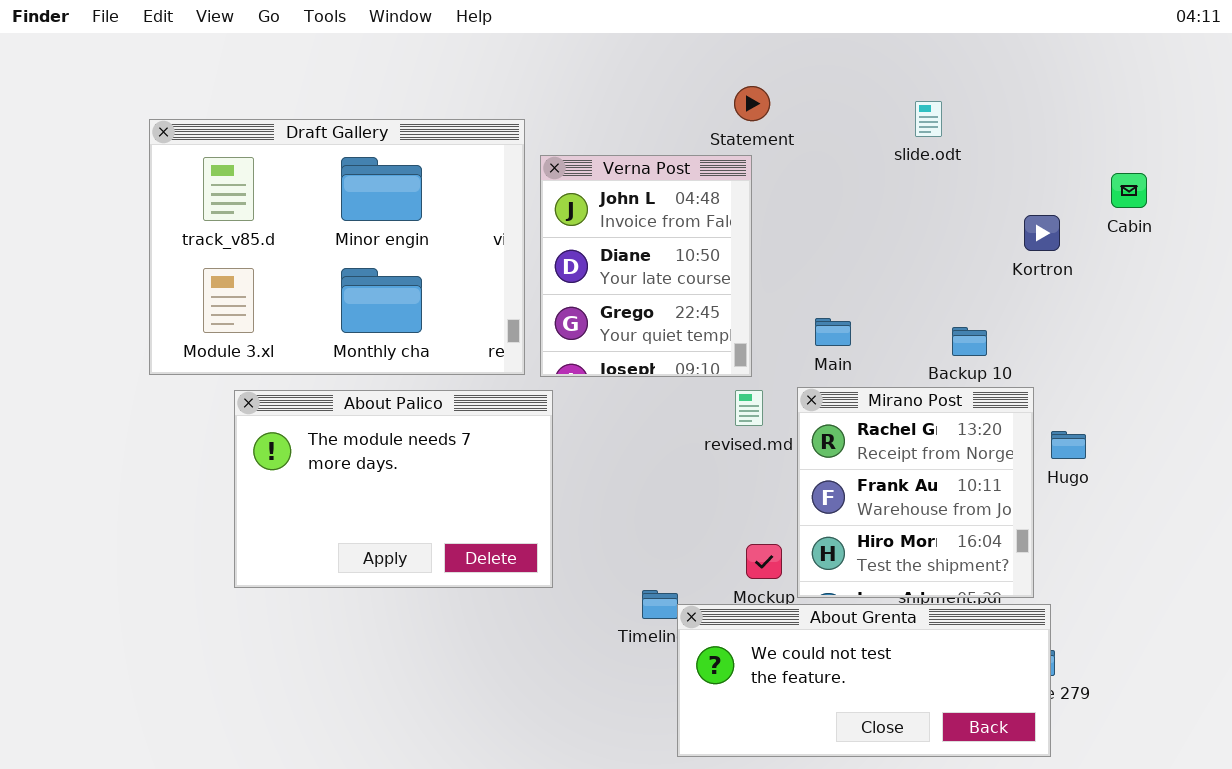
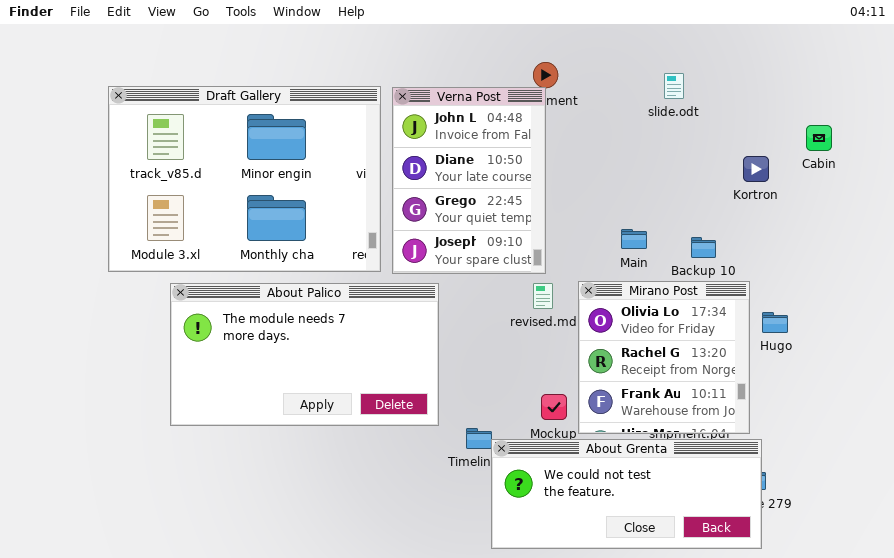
Verna Post: [540,155,752,377] -> [392,87,546,274], resized
Main: [815,318,851,346] -> [621,229,647,249], moved
Mirano Post: [797,387,1034,598] -> [578,281,750,434], scrolled up 1 row
About Palico: [234,390,553,588] -> [170,283,439,426], resized

